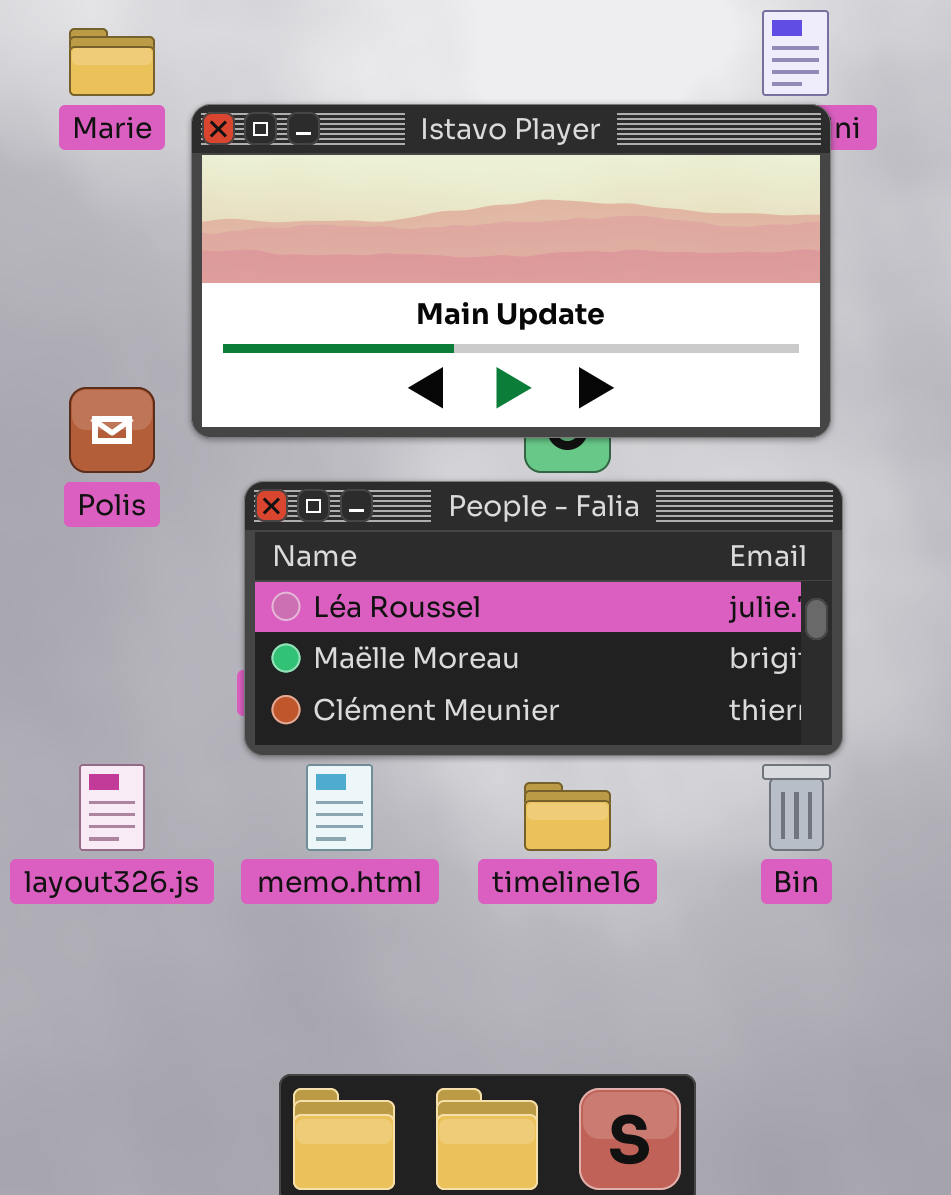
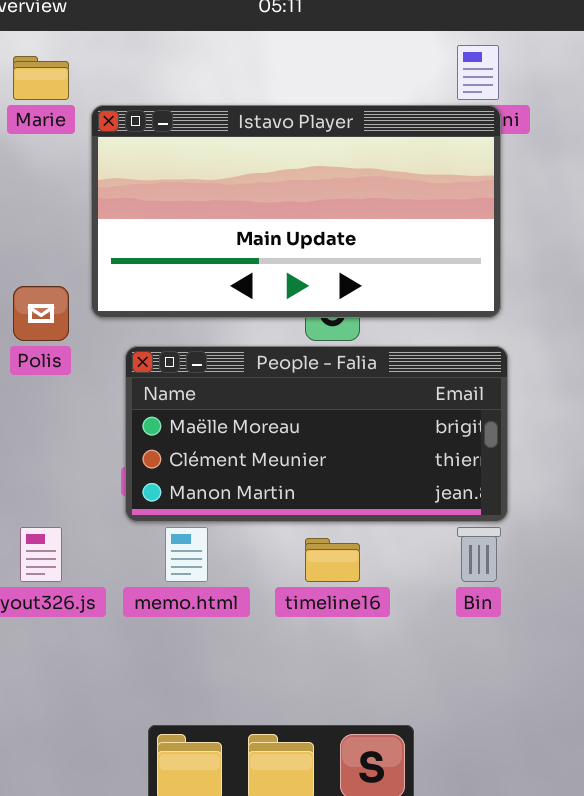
People - Falia: [244,481,843,756] -> [125,346,508,522], scrolled down 1 row

